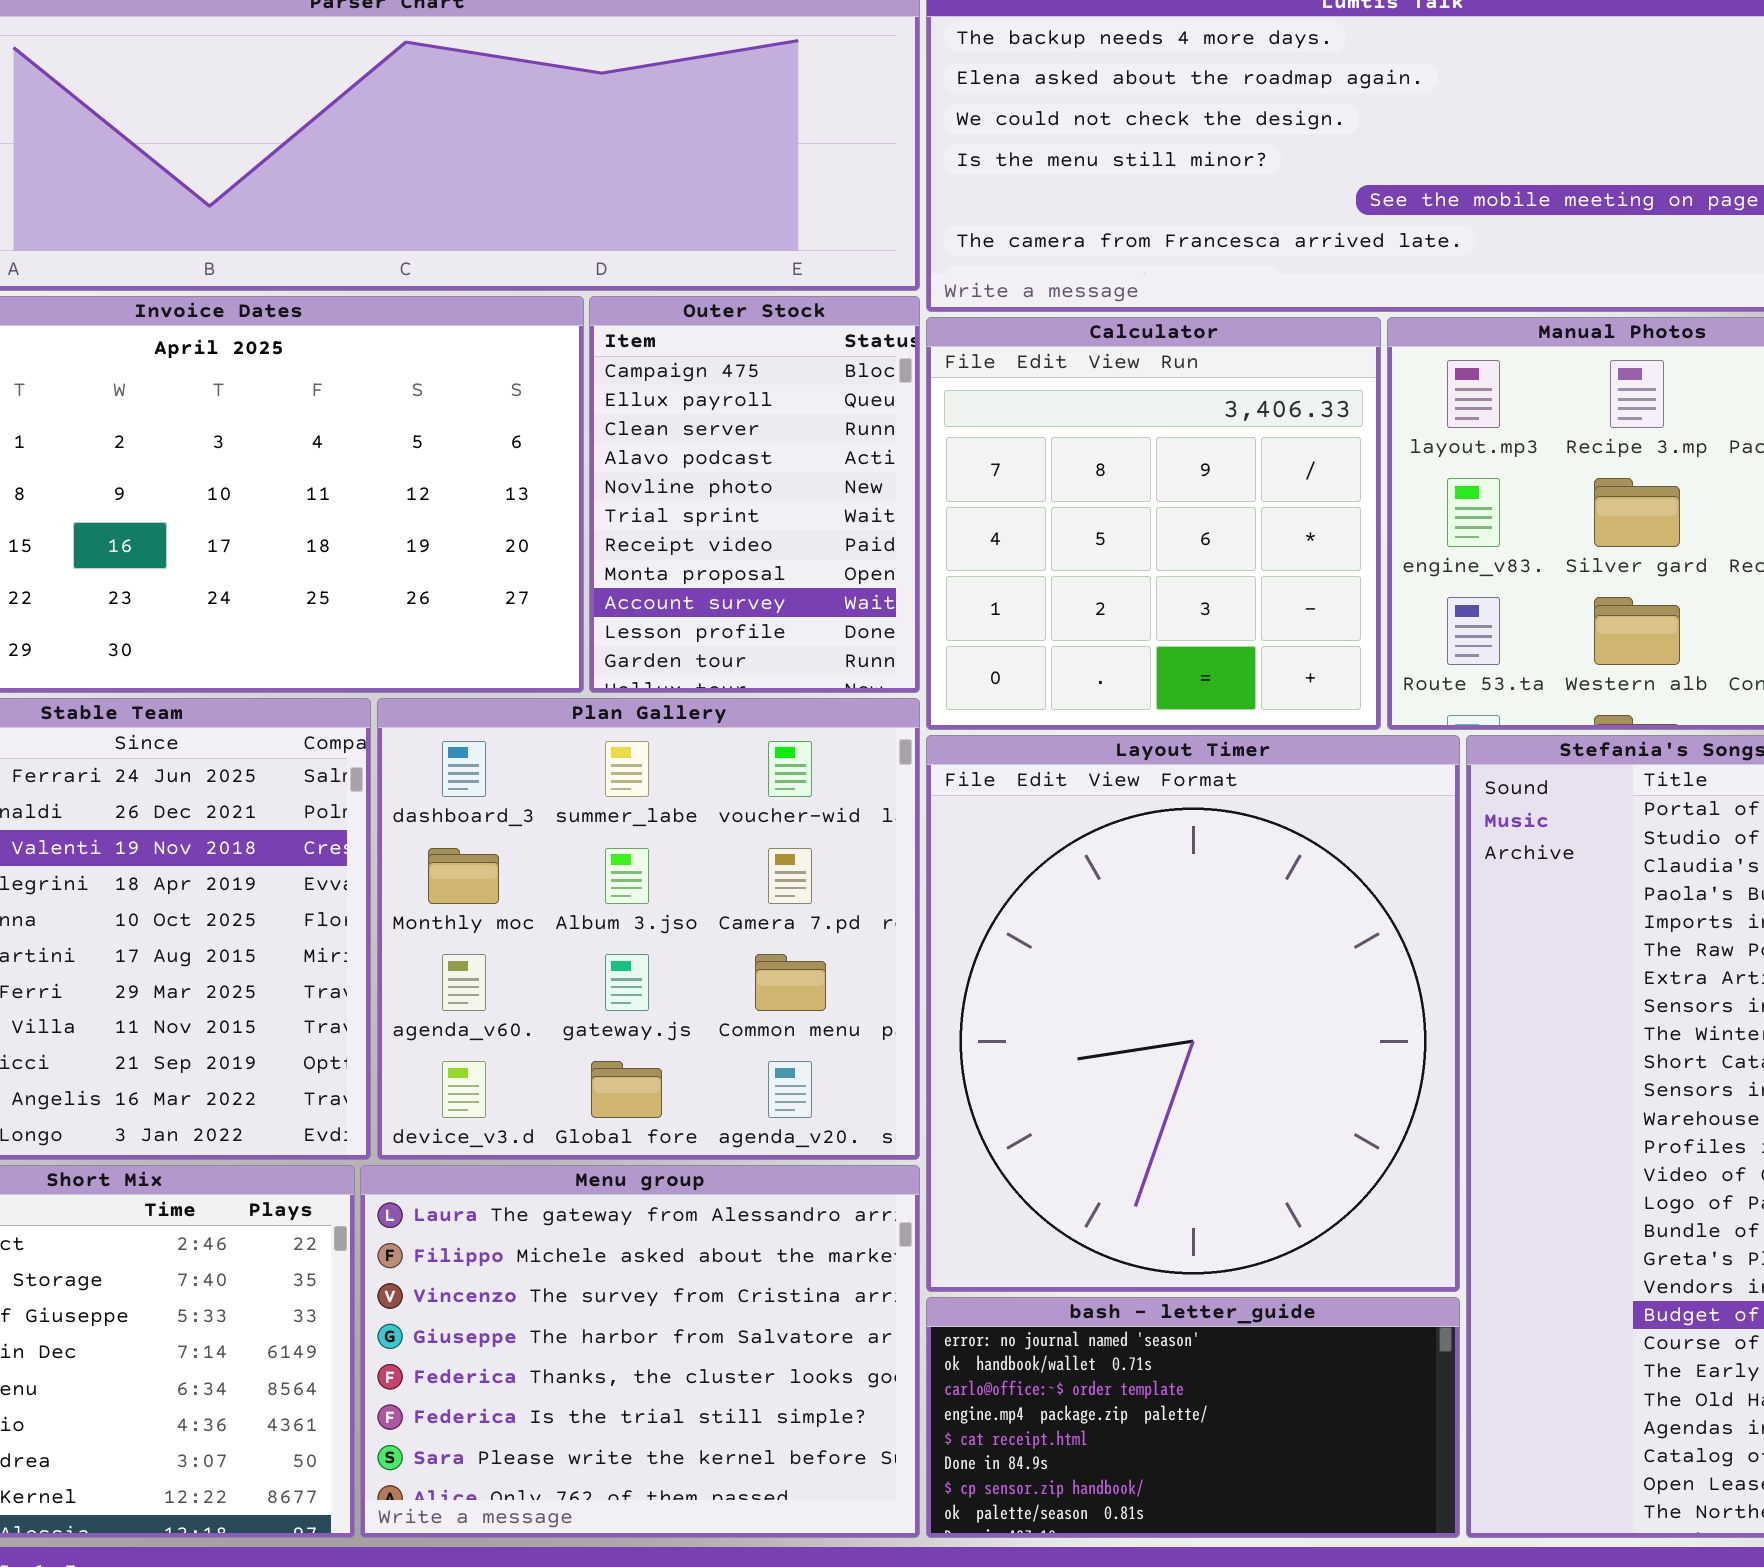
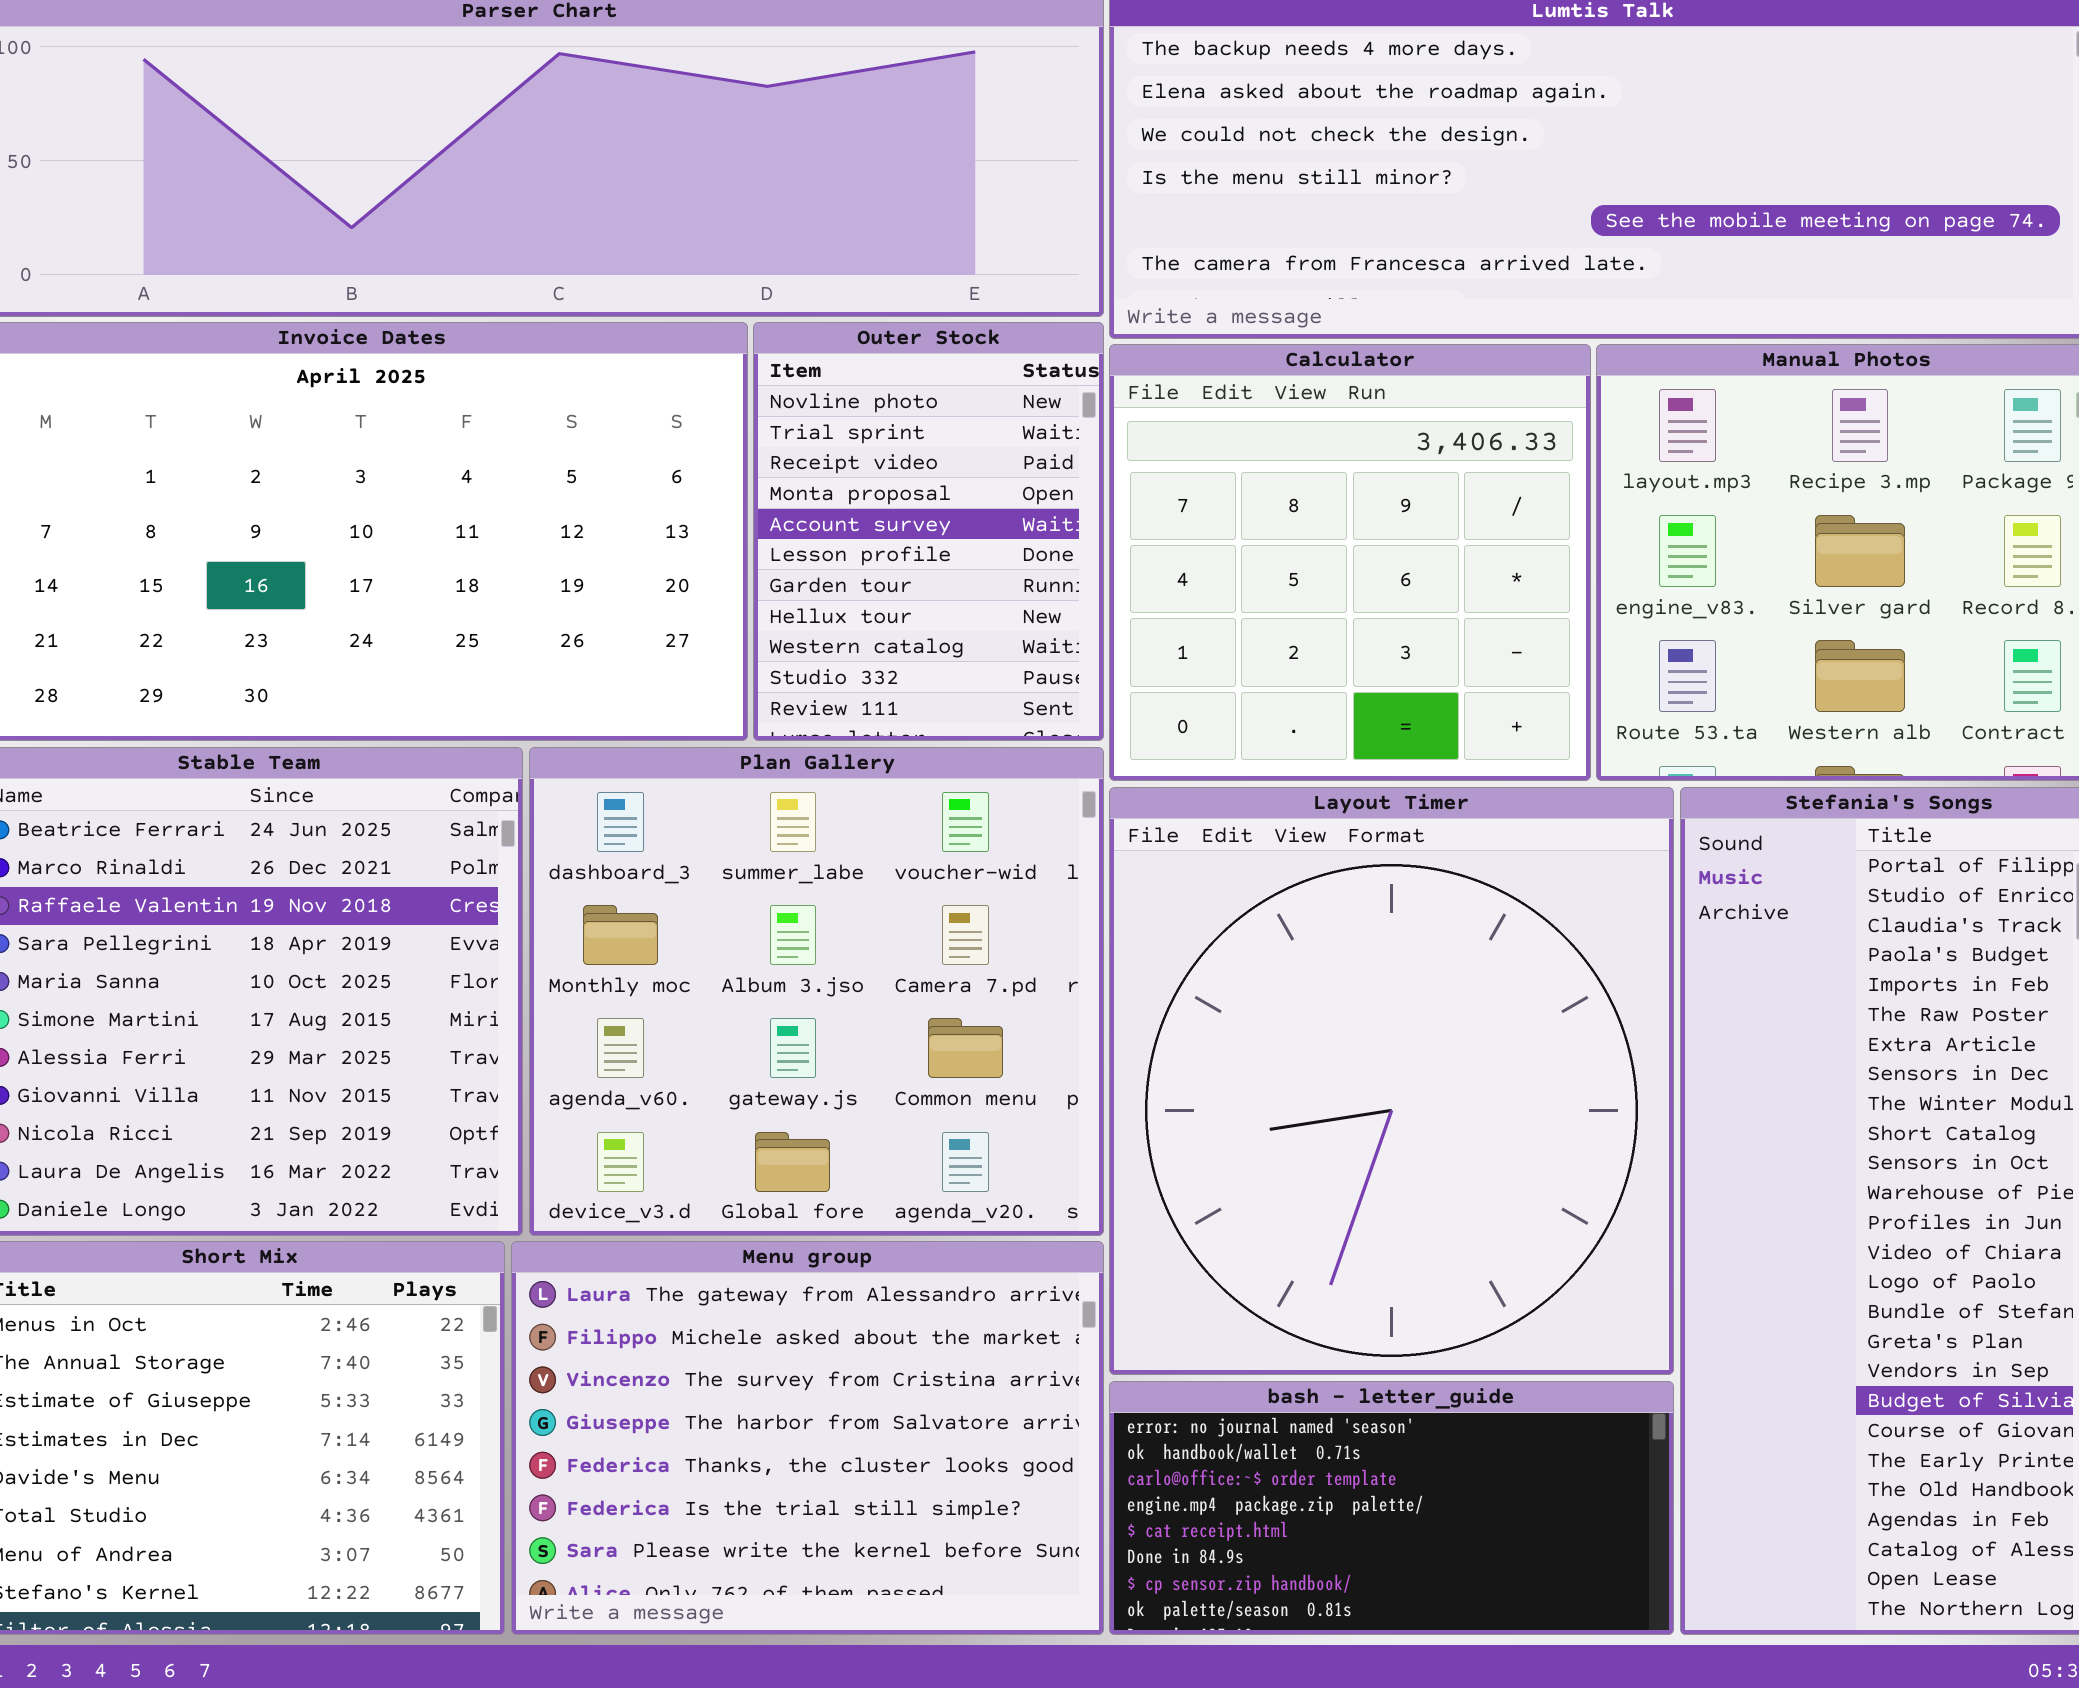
Outer Stock: [589,296,920,693] -> [753,322,1104,741], scrolled down 4 rows

